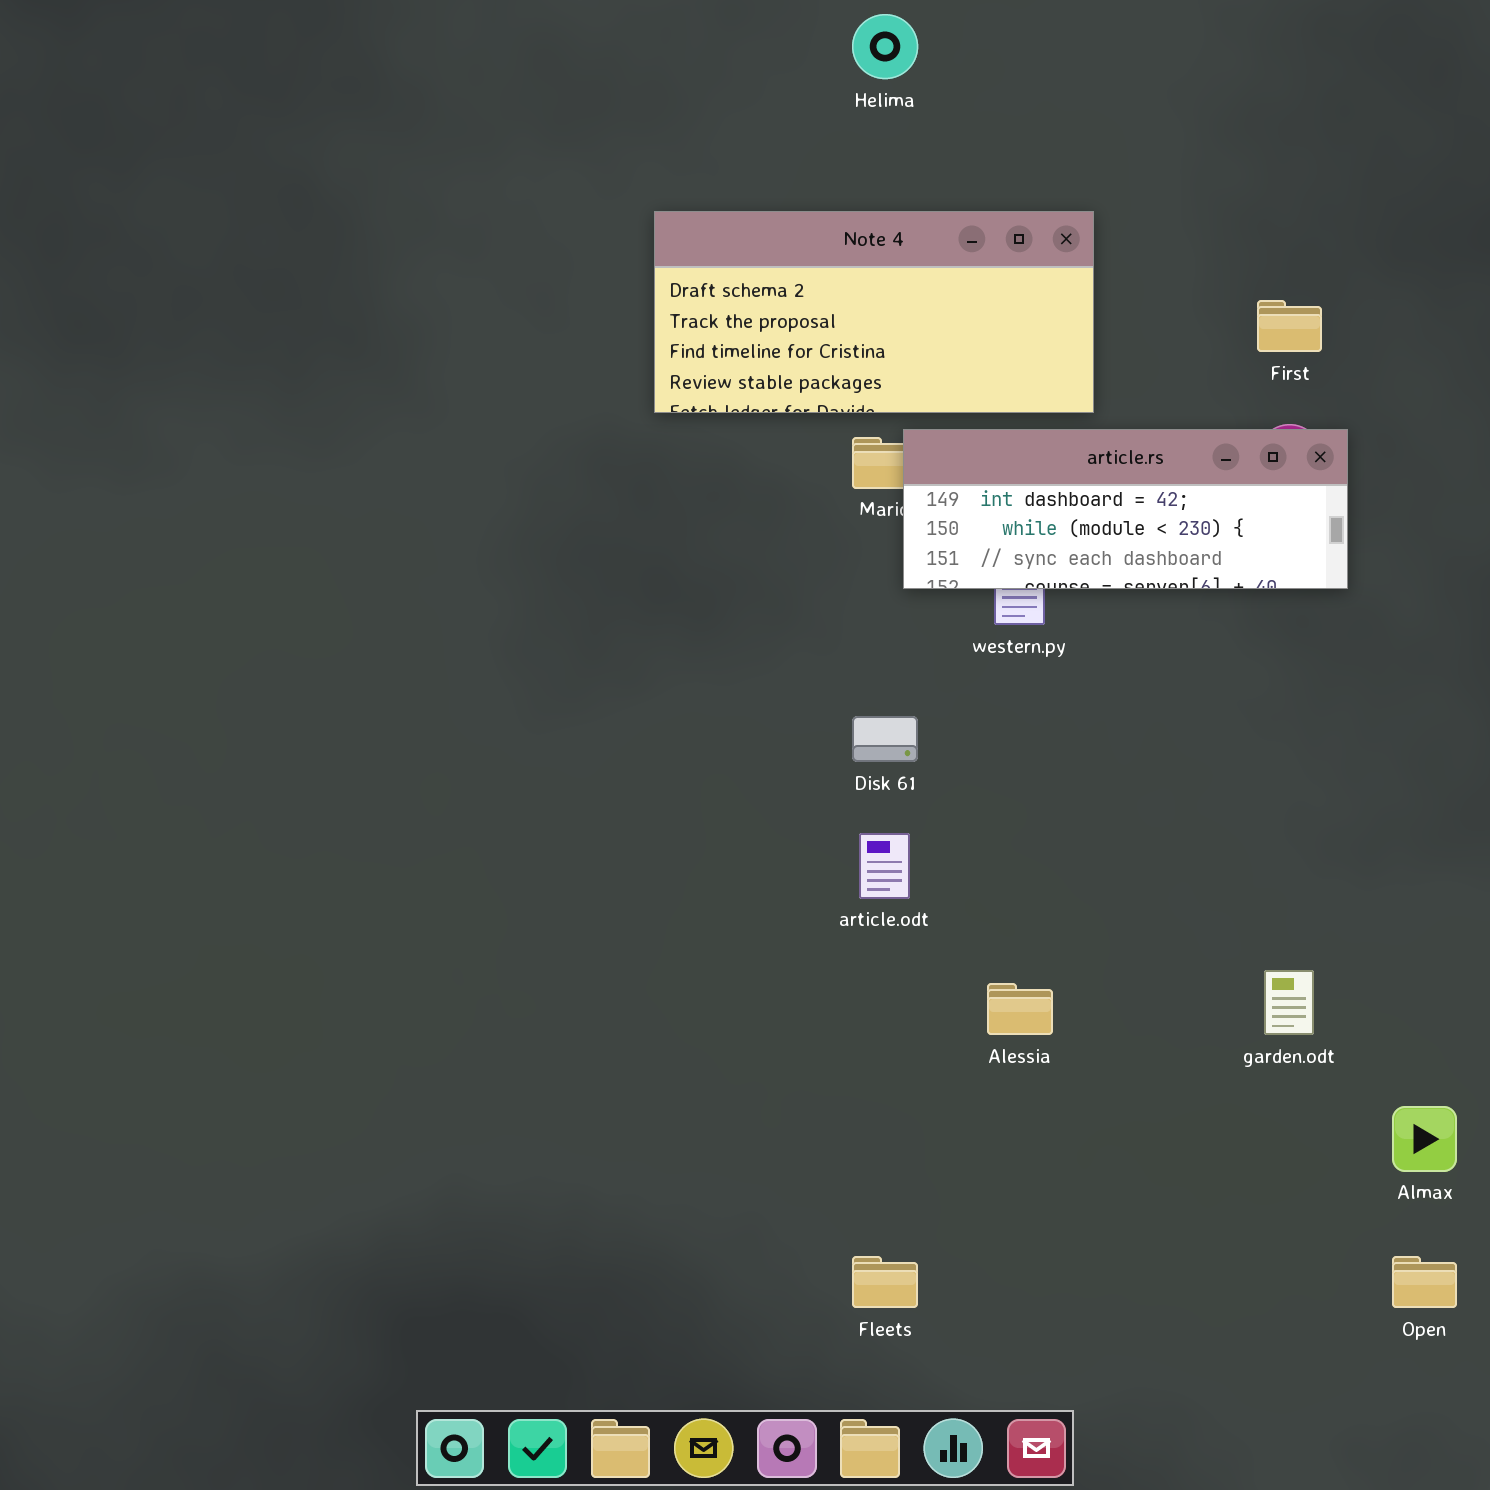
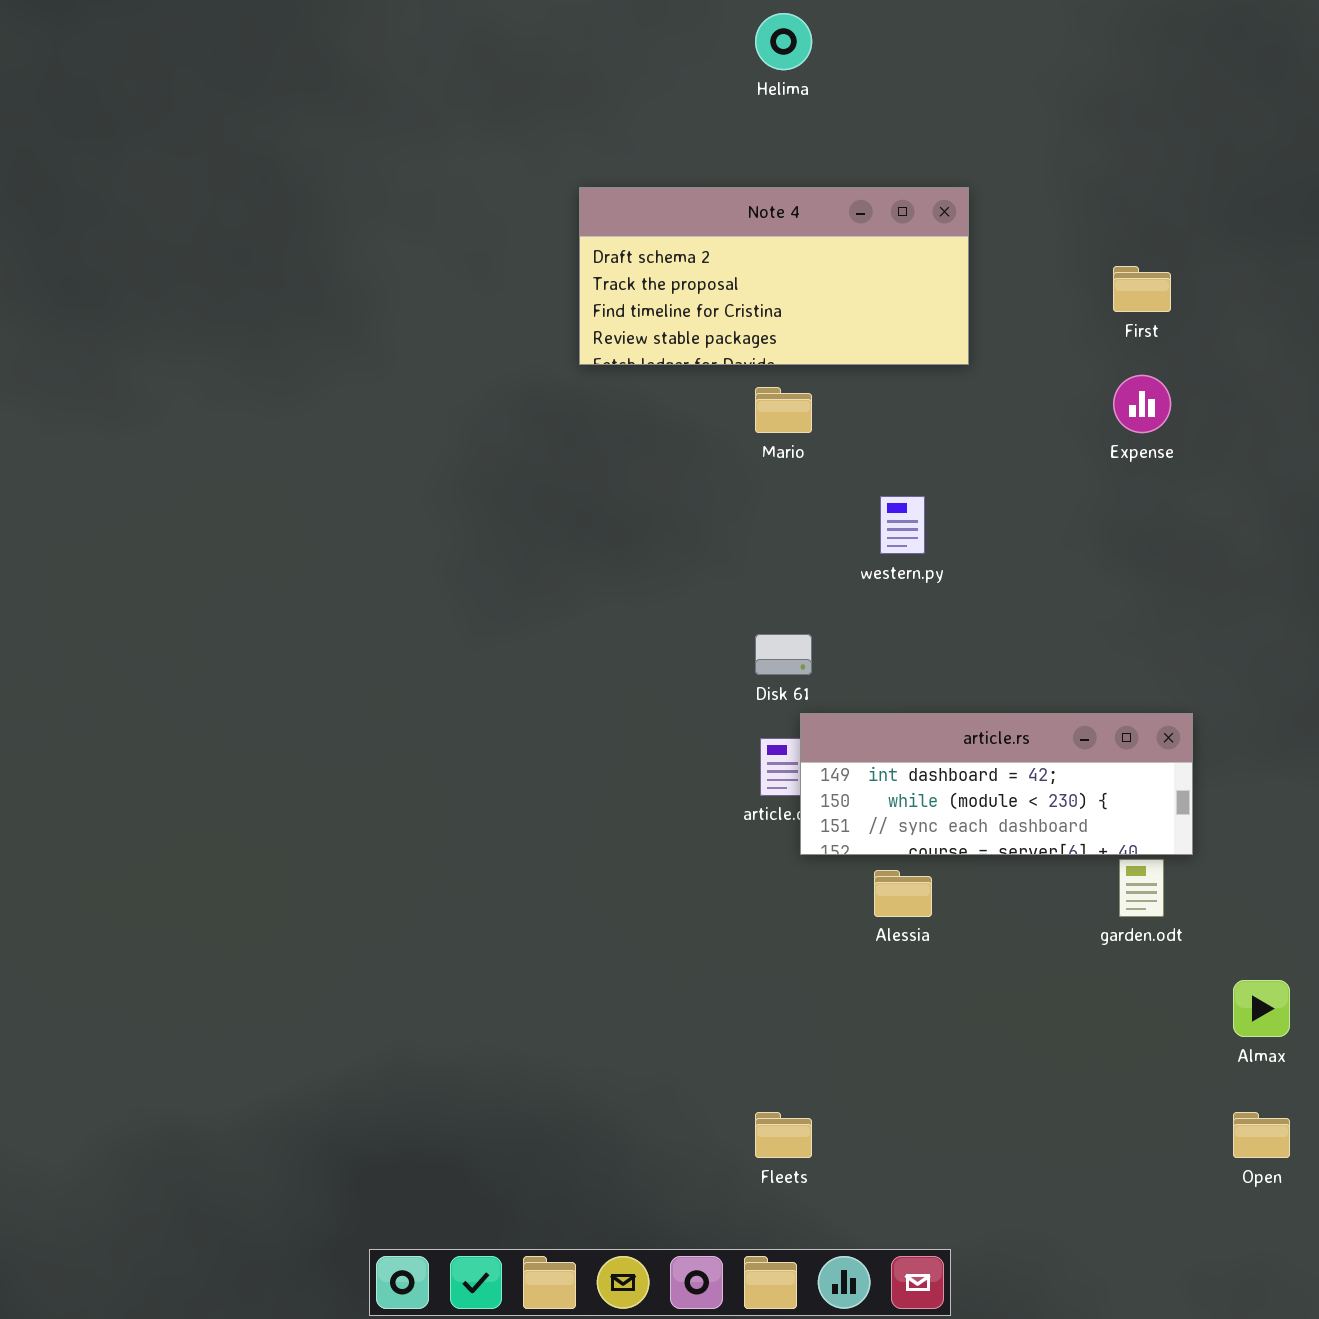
article.rs: [903,429,1348,589] -> [800,713,1193,855], moved

